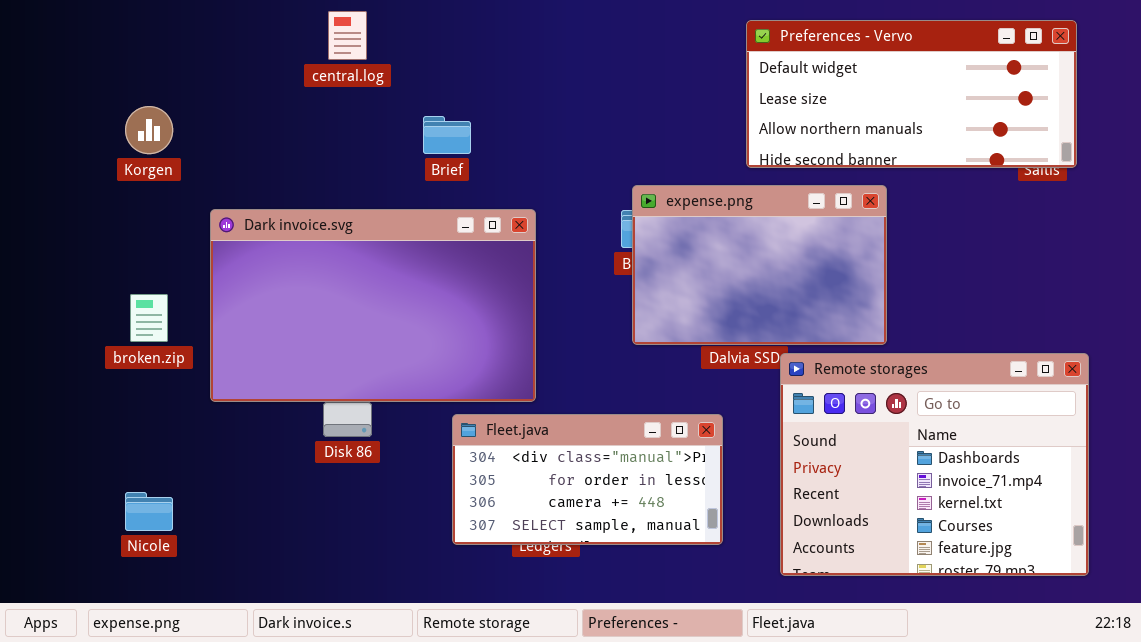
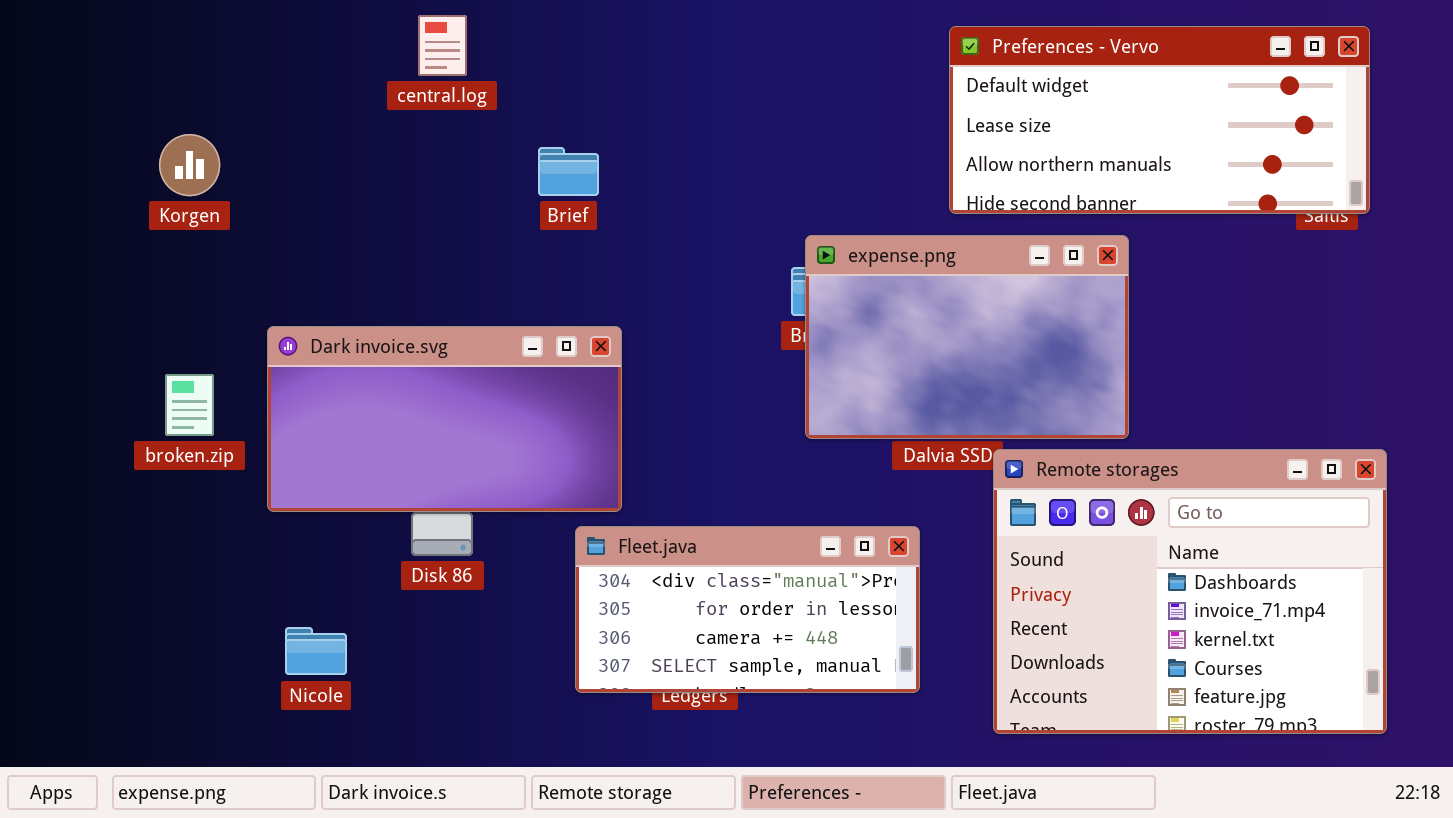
Dark invoice.svg: [210,209,536,402] -> [267,326,622,512], resized
Nicole: [125,492,173,531] -> [285,627,347,675], moved

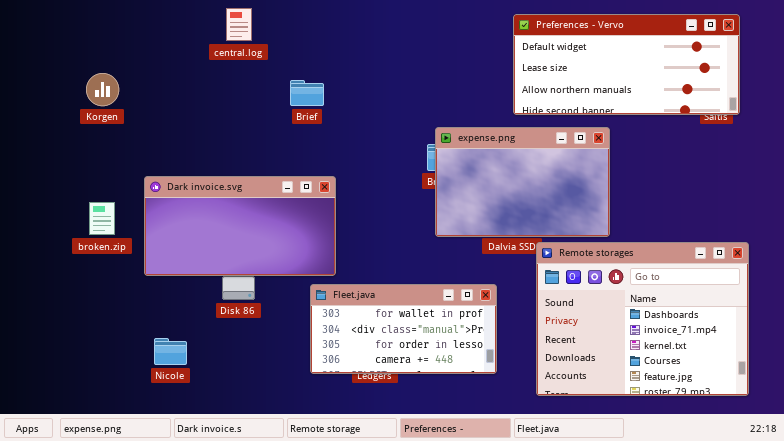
Fleet.java: [575,526,920,693] -> [310,284,497,374], scrolled up 1 row

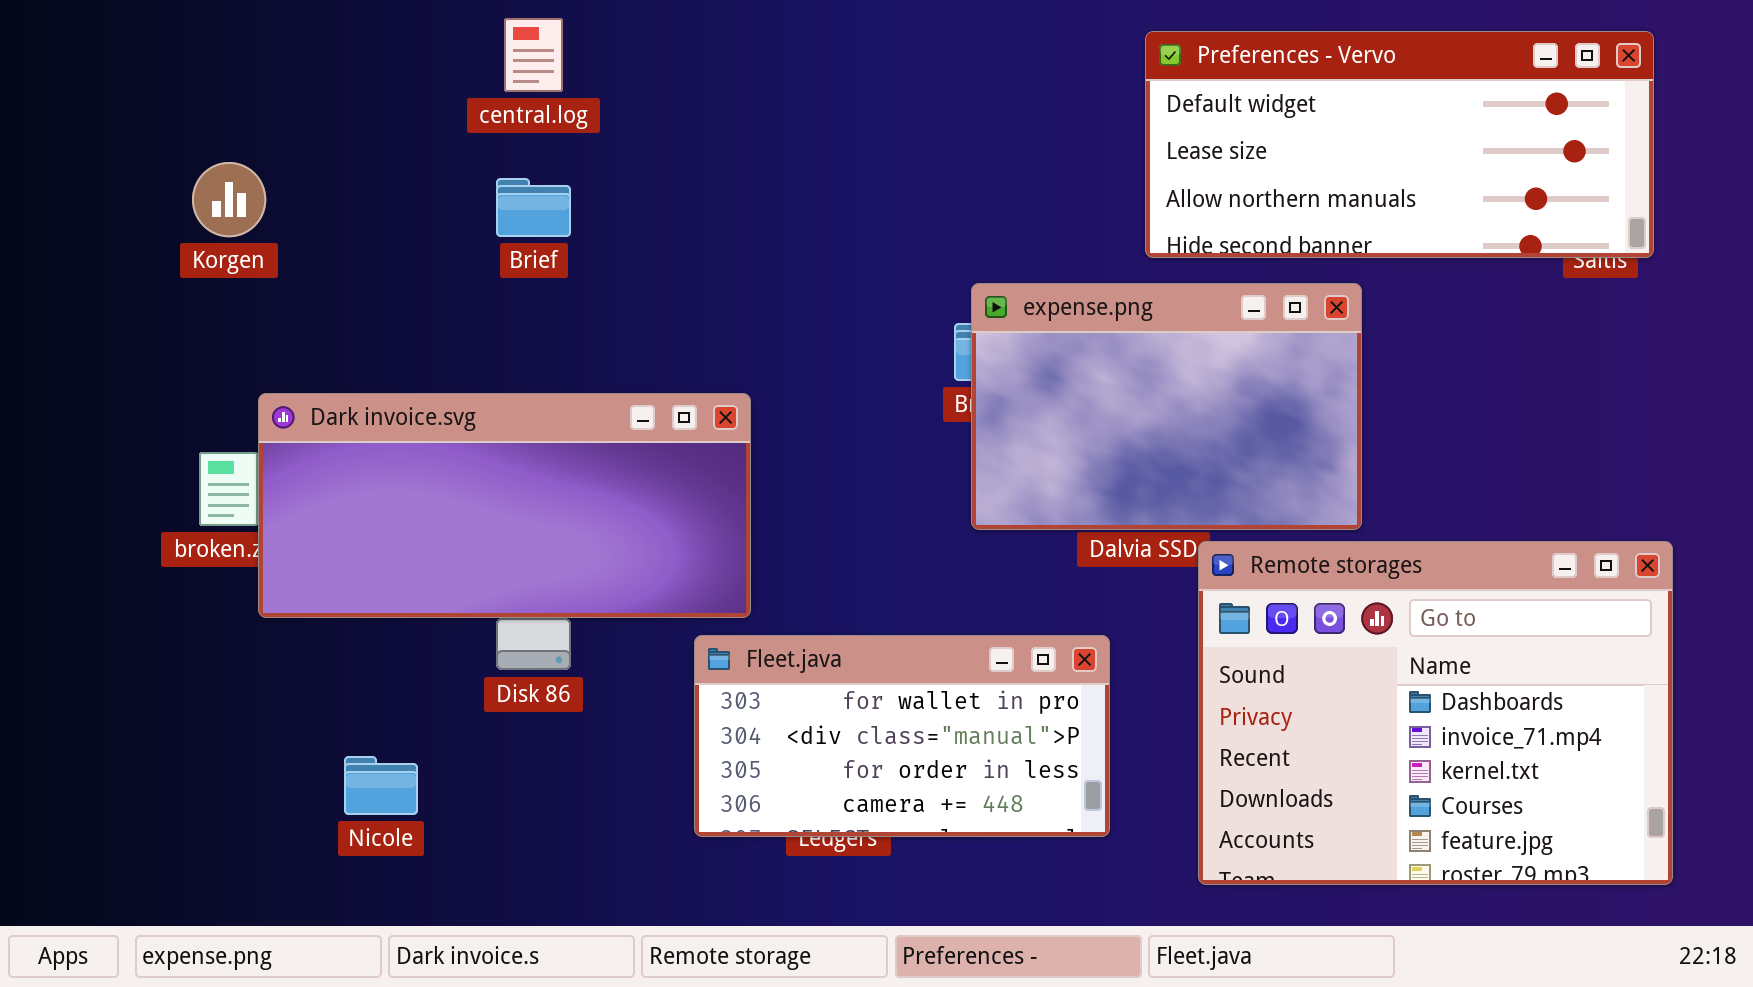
Brief: [290,80,324,106] -> [496,178,571,237], moved
Dark invoice.svg: [144,176,336,276] -> [258,393,751,618], resized

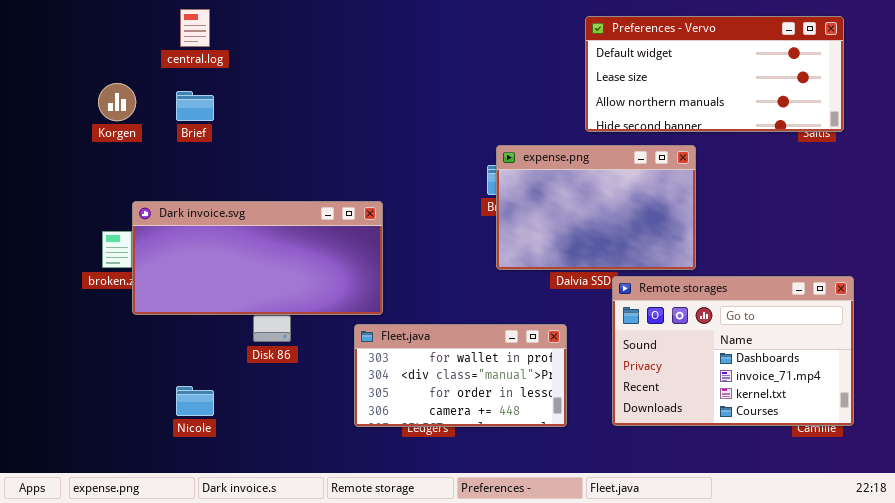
central.log: [504,18,563,92] -> [180,9,210,47], moved
Brief: [496,178,571,237] -> [176,91,214,121], moved
Remote storages: [1198,541,1673,885] -> [612,276,854,426], resized

